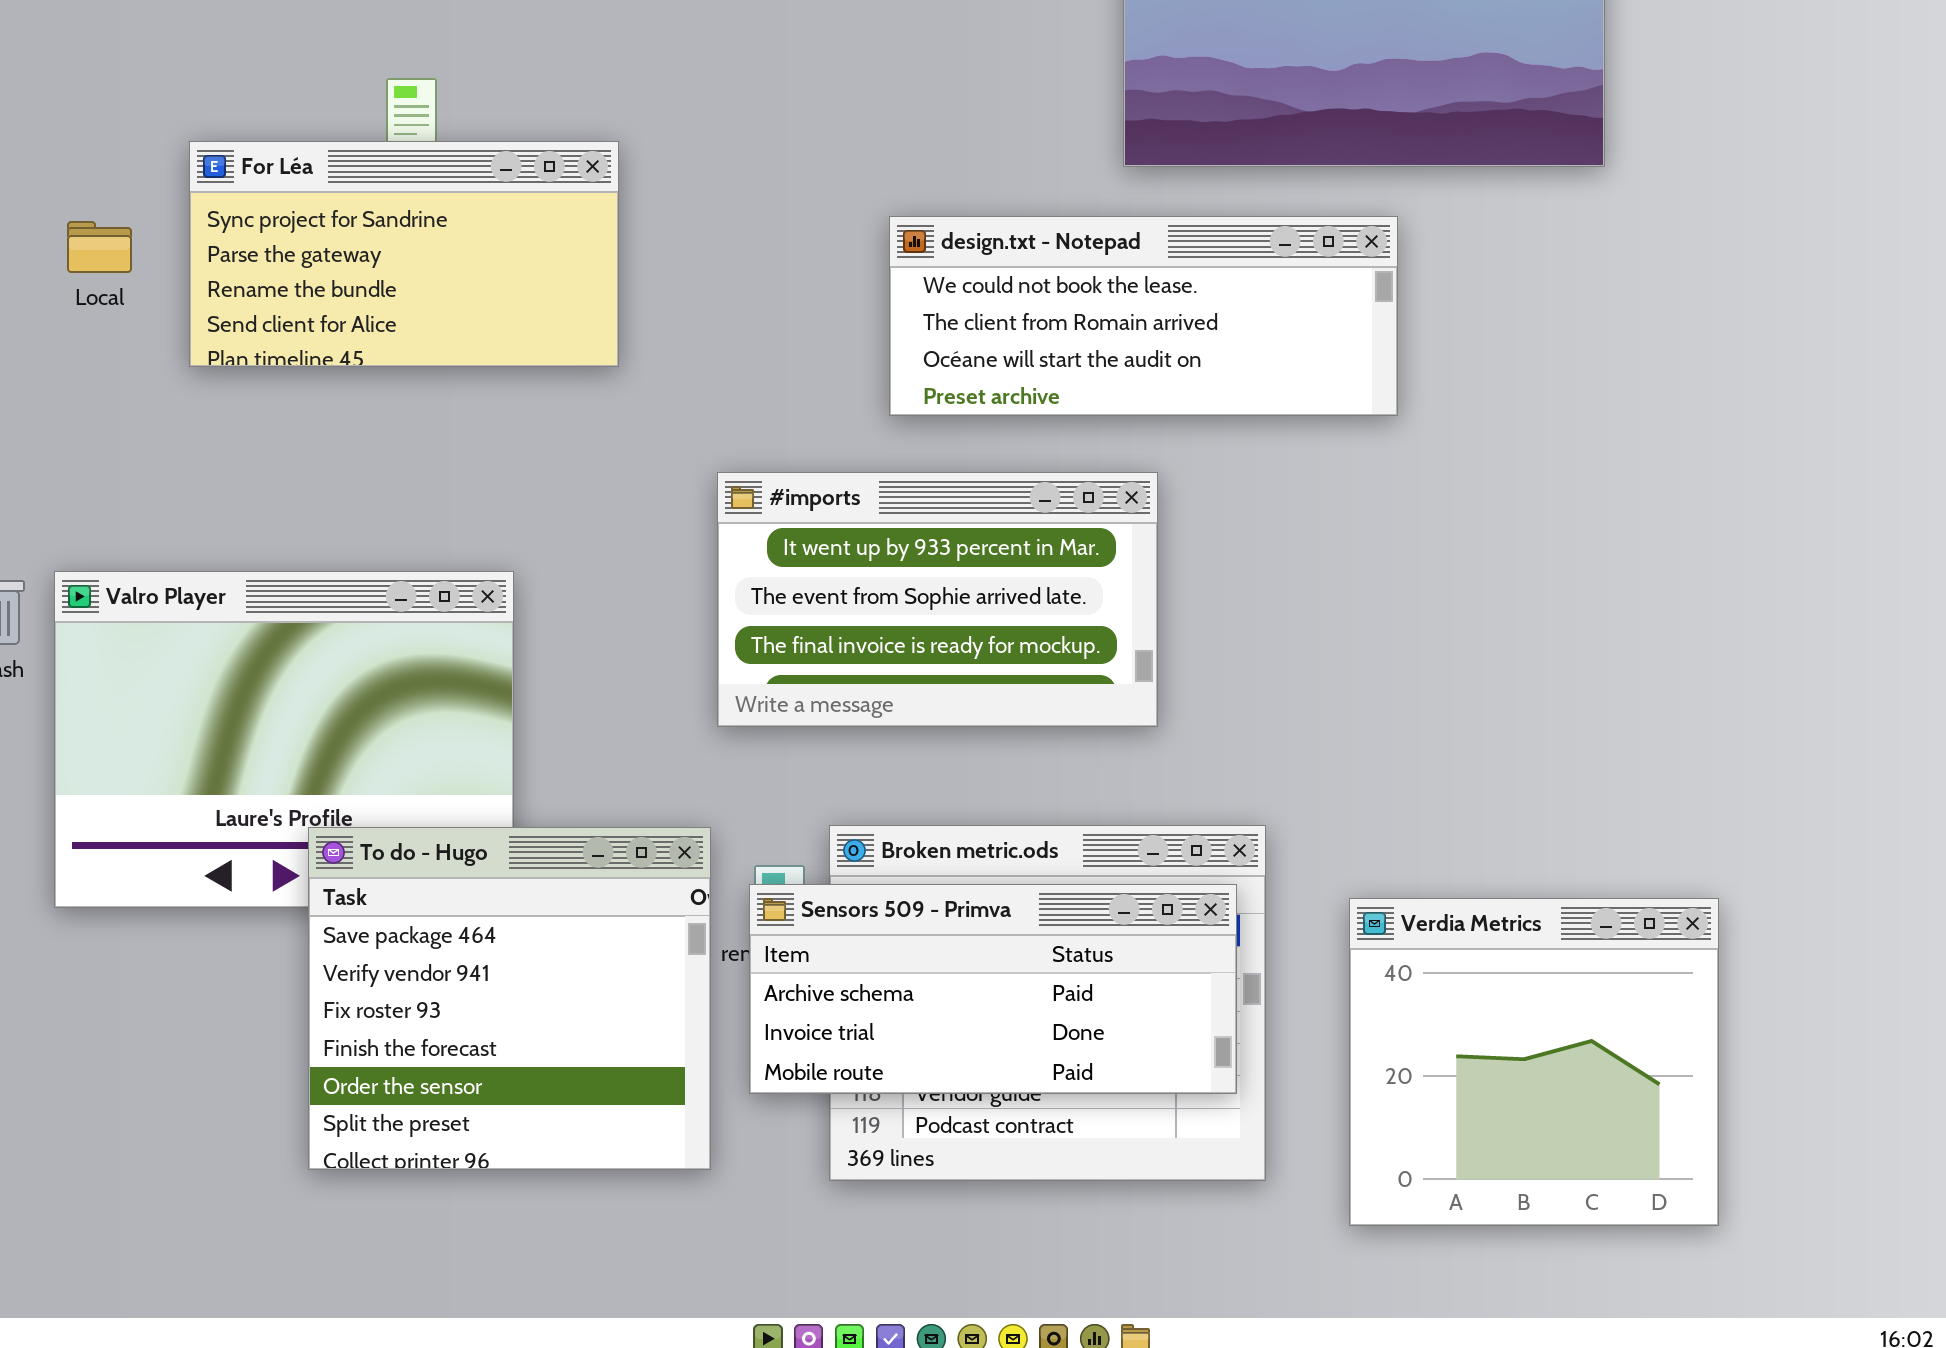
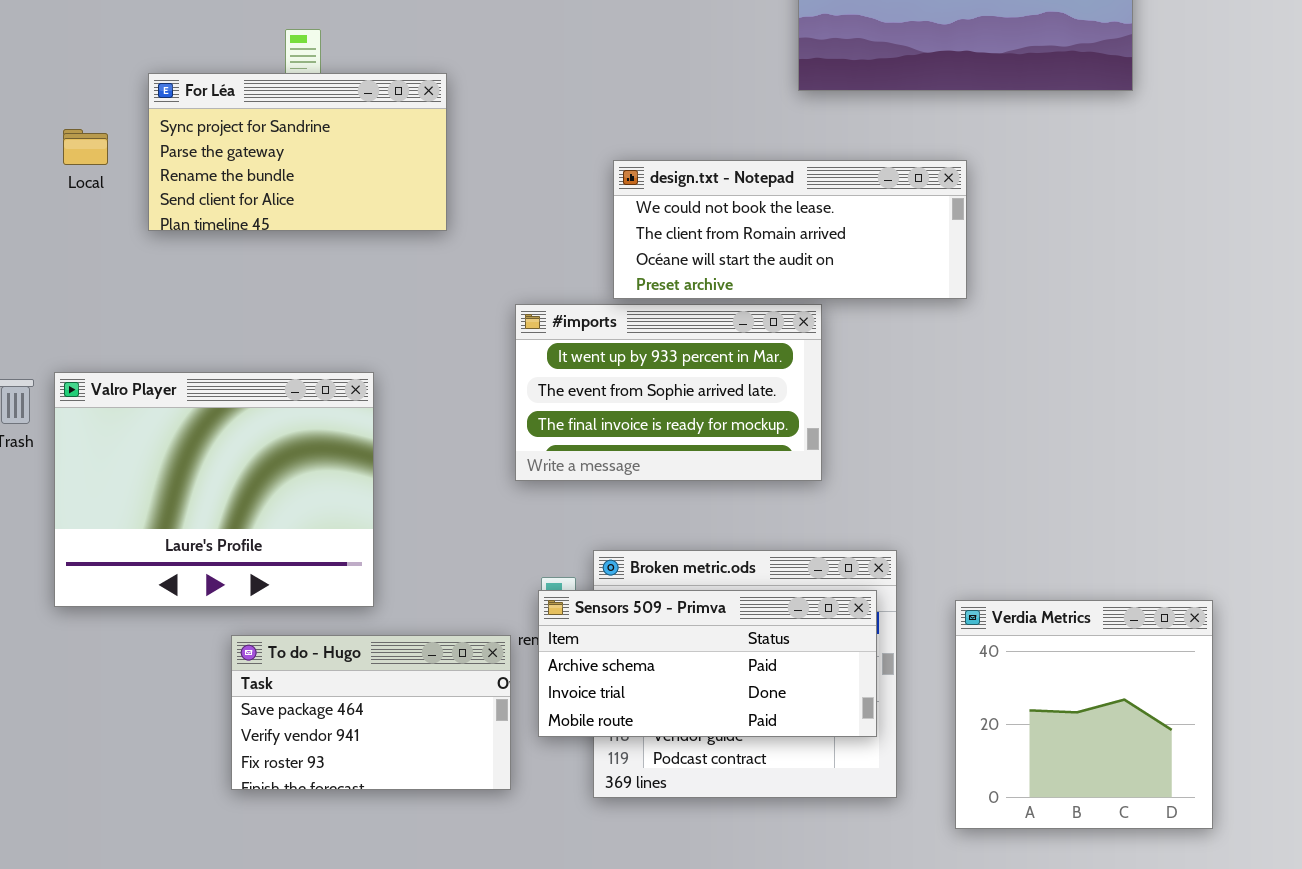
design.txt - Notepad: [889,216,1398,416] -> [613,160,967,299], moved
To do - Hugo: [308,827,711,1170] -> [231,635,511,790], resized

